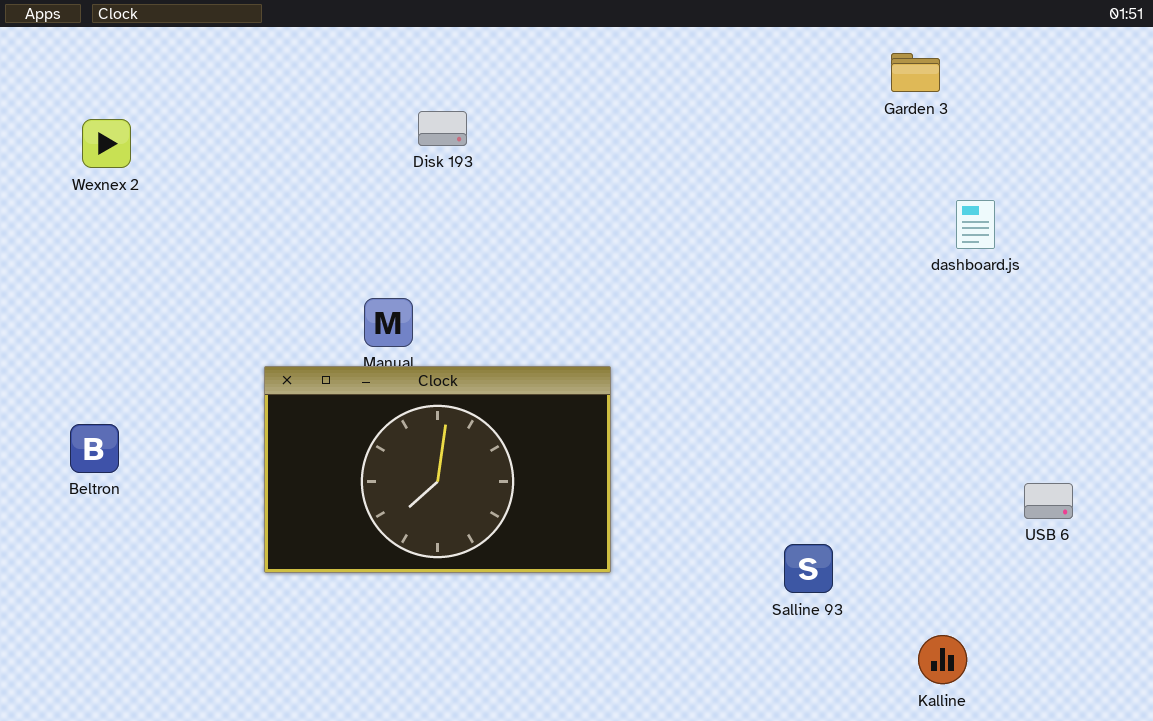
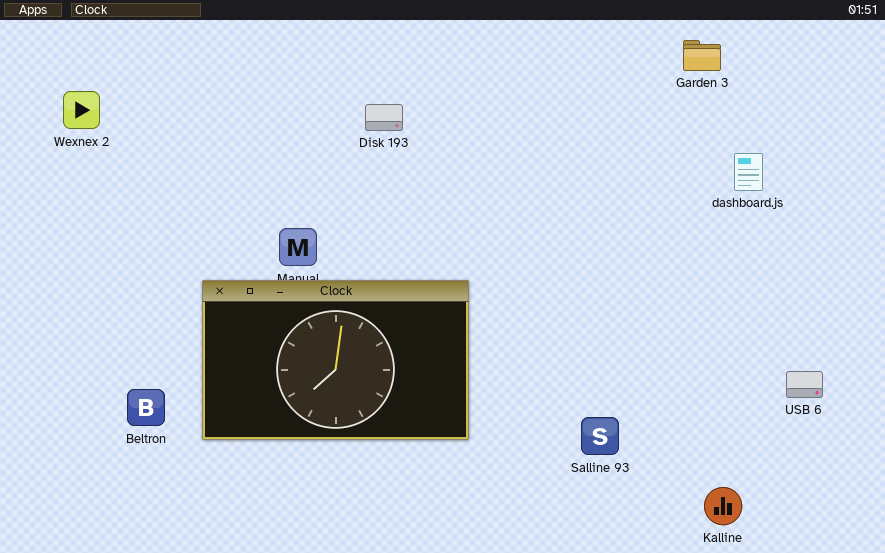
Disk 193: [418,111,467,146] -> [365,104,403,131], moved
Beltron: [70,424,119,473] -> [127,389,165,426], moved
Salline 93: [784,544,833,593] -> [581,417,619,455], moved

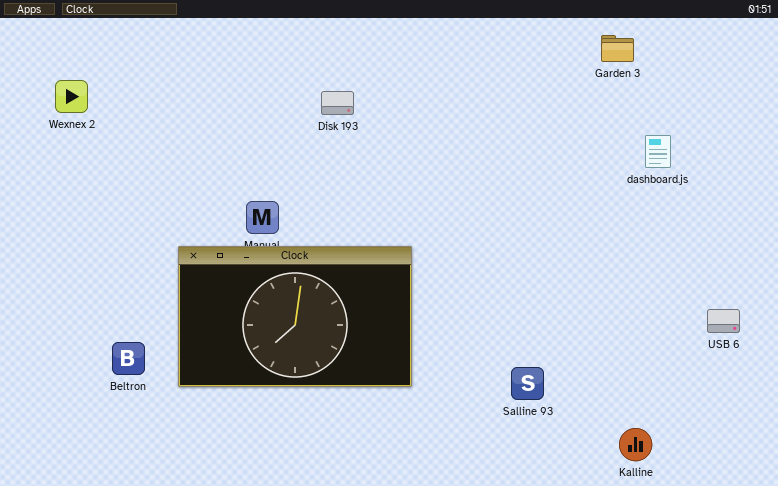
USB 6: [786,371,823,398] -> [707,309,740,333], moved

